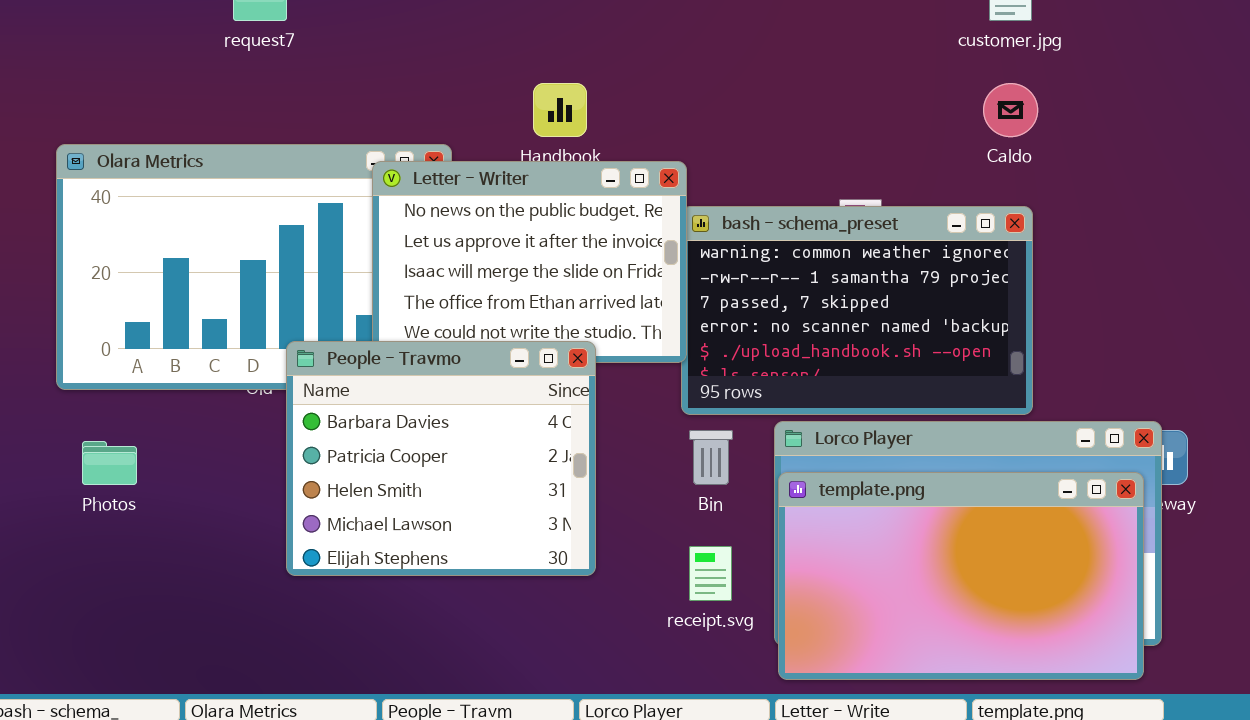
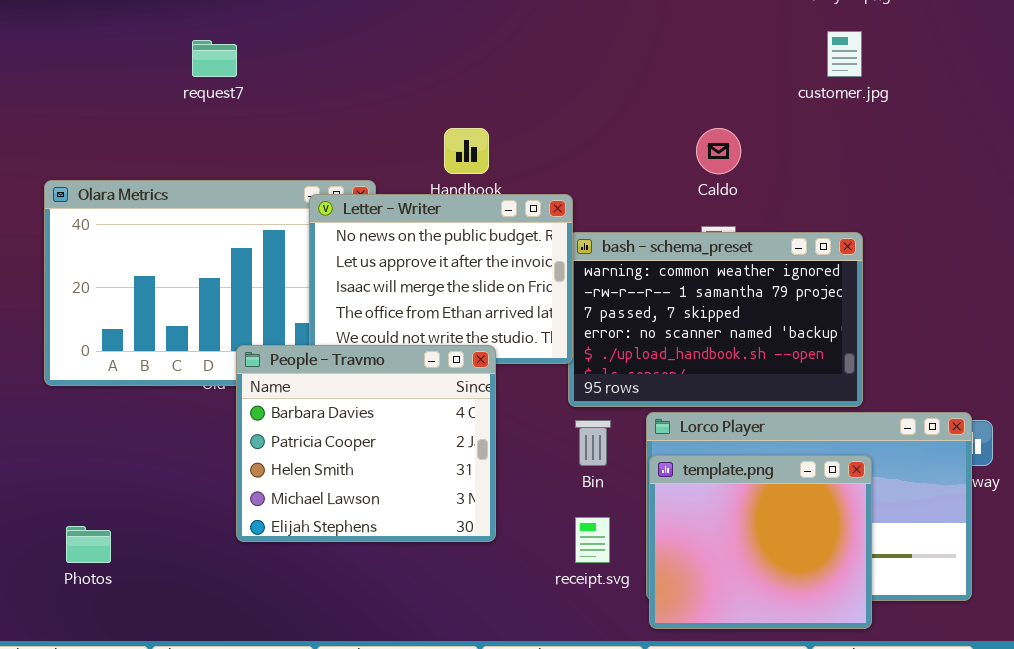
Caldo: [983,83,1038,137] -> [696,128,741,174], moved
Photos: [82,441,137,485] -> [66,526,111,563], moved
template.png: [778,472,1144,680] -> [649,455,872,629], resized

